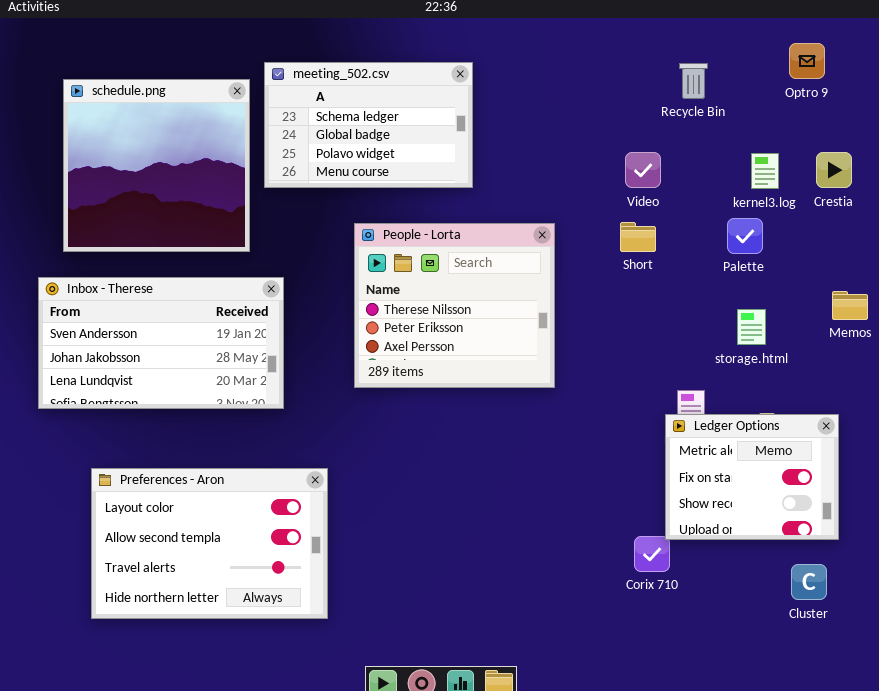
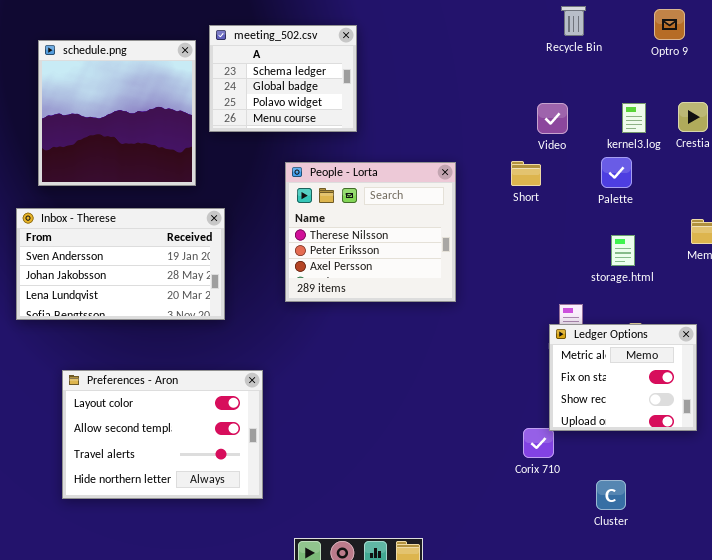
meeting_502.csv: [264,62,473,188] -> [209,25,357,132], resized
Recycle Bin: [679,63,708,99] -> [561,6,586,36], moved
Video: [625,152,661,188] -> [537,103,568,134], moved
Cluster: [791,564,827,600] -> [596,480,626,510], moved

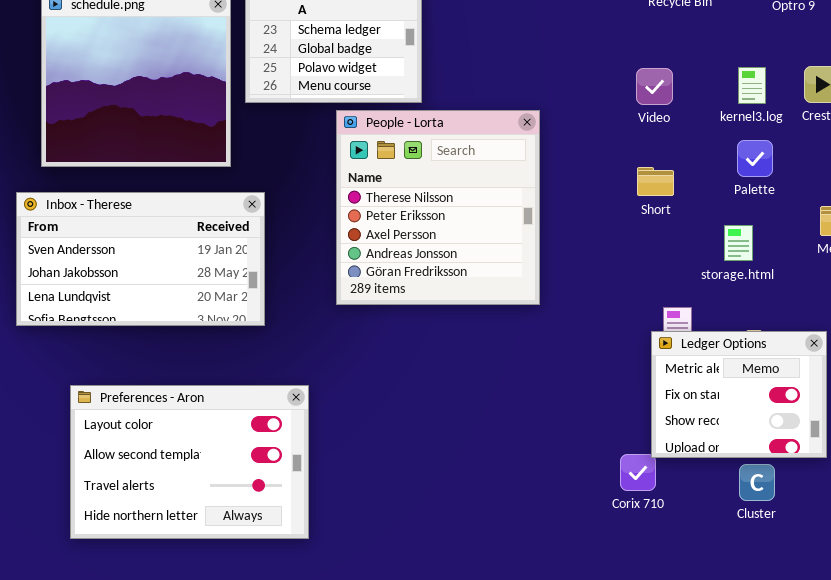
Palette: [601,157,632,188] -> [737,140,773,177], moved
Short: [511,161,541,186] -> [637,167,674,196], moved
People - Lorta: [285,162,456,302] -> [336,110,540,305], resized
Cluster: [596,480,626,510] -> [739,464,775,501], moved

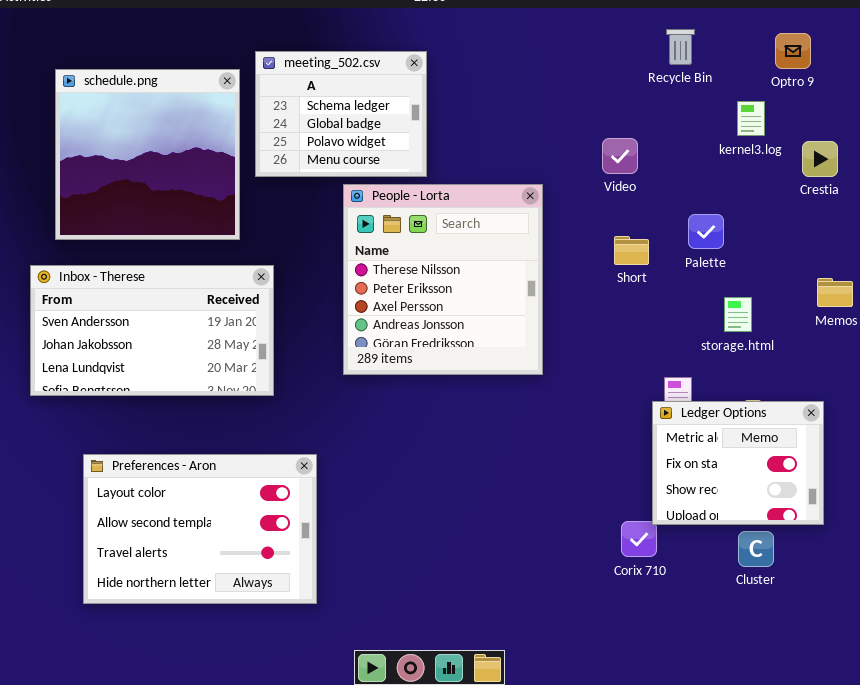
kernel3.log: [738,67,766,104] -> [737,101,765,136], moved
Video: [636,68,673,105] -> [602,138,638,174], moved
Palette: [737,140,773,177] -> [688,214,724,249], moved
Short: [637,167,674,196] -> [614,236,649,265], moved

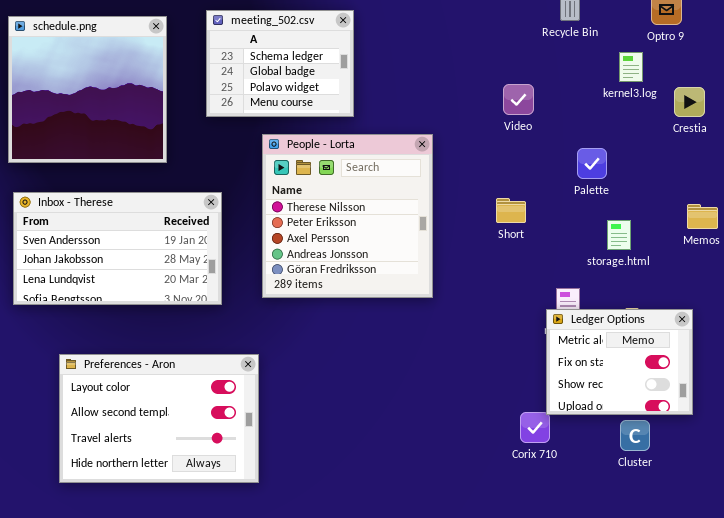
schedule.png: [55,69,240,240] -> [8,16,167,163], moved
People - Lorta: [343,184,543,375] -> [262,134,433,298], moved
Short: [614,236,649,265] -> [496,198,526,223], moved

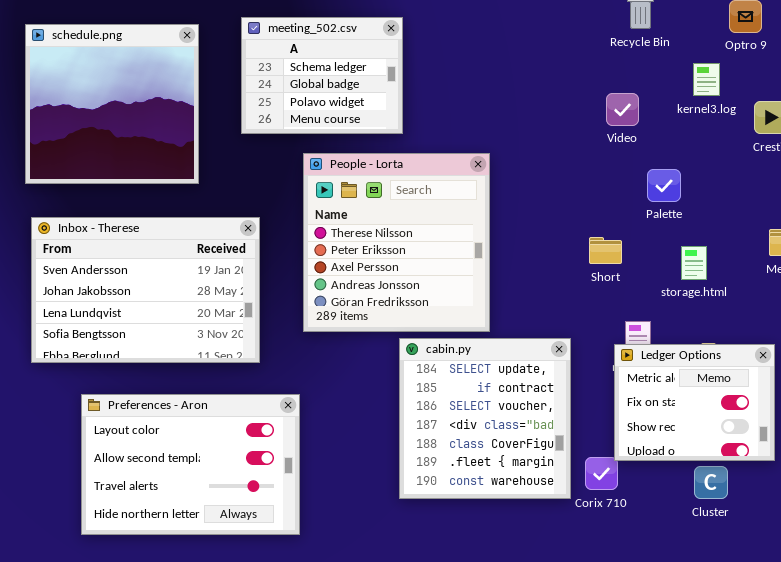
Video: [503,84,534,115] -> [606,93,639,126], moved
Inbox - Therese: [13,192,222,305] -> [31,217,260,363], resized
Short: [496,198,526,223] -> [589,237,622,264], moved
cabin.py: none -> [399,338,571,499], opened

